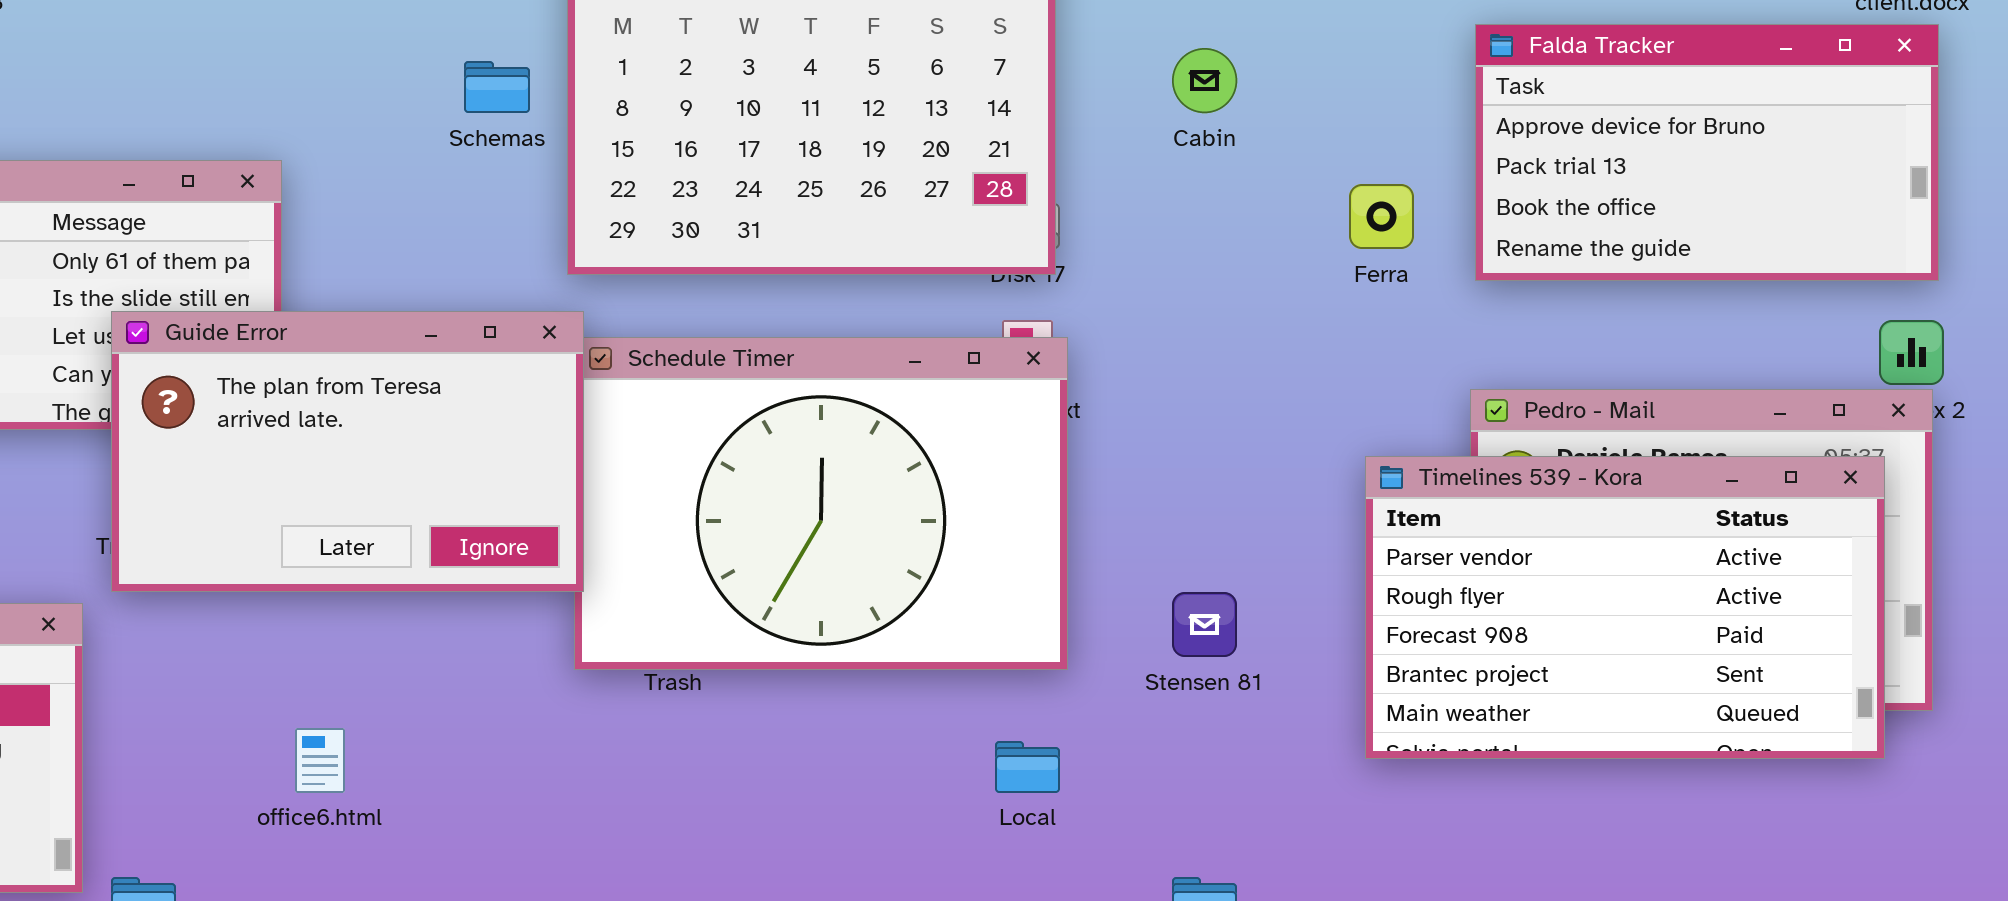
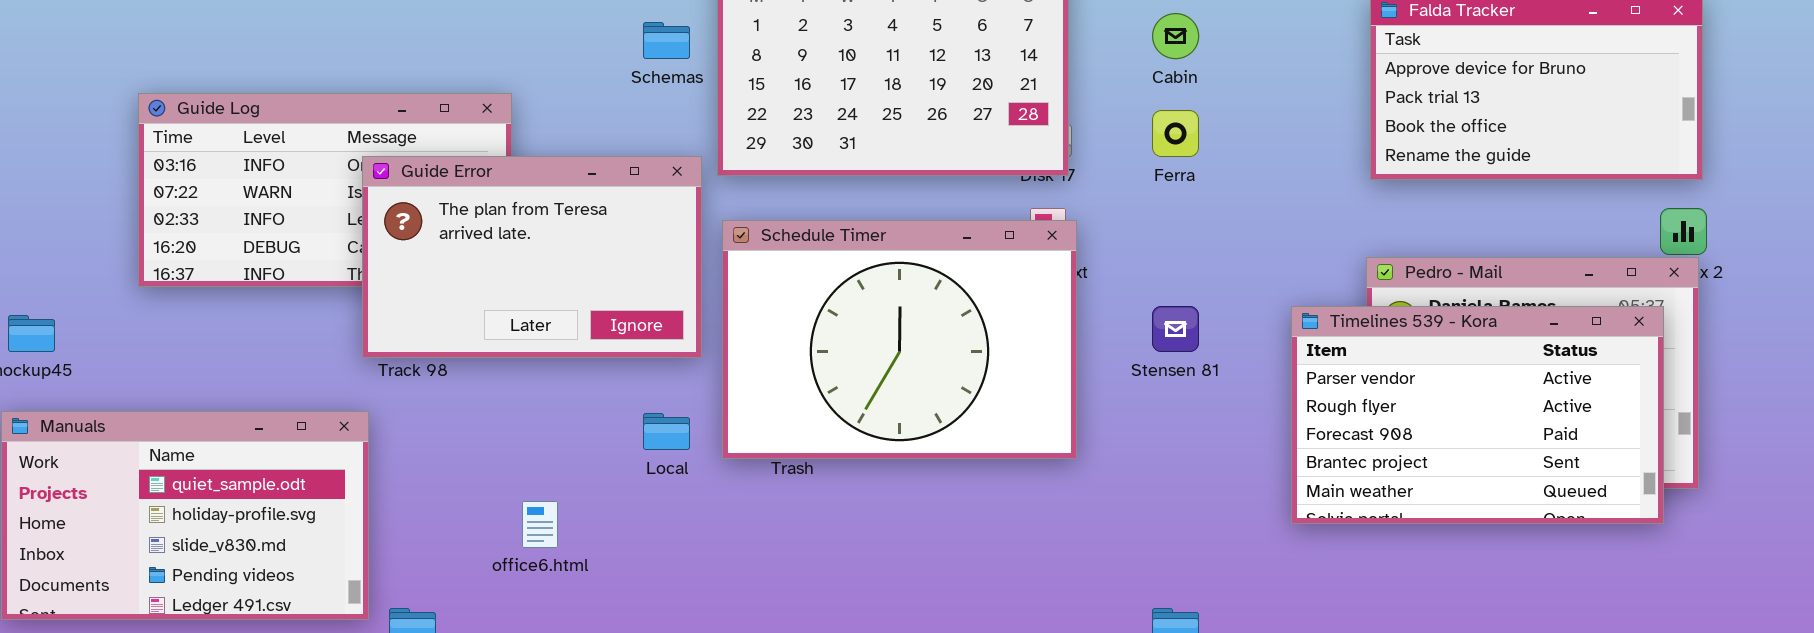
Ferra: [1349,184,1414,249] -> [1152,110,1199,157], moved
Guide Error: [111,311,584,592] -> [362,156,702,358], moved
Stensen 81: [1172,592,1237,657] -> [1152,306,1199,352], moved
Local: [995,741,1060,793] -> [643,413,690,450], moved

